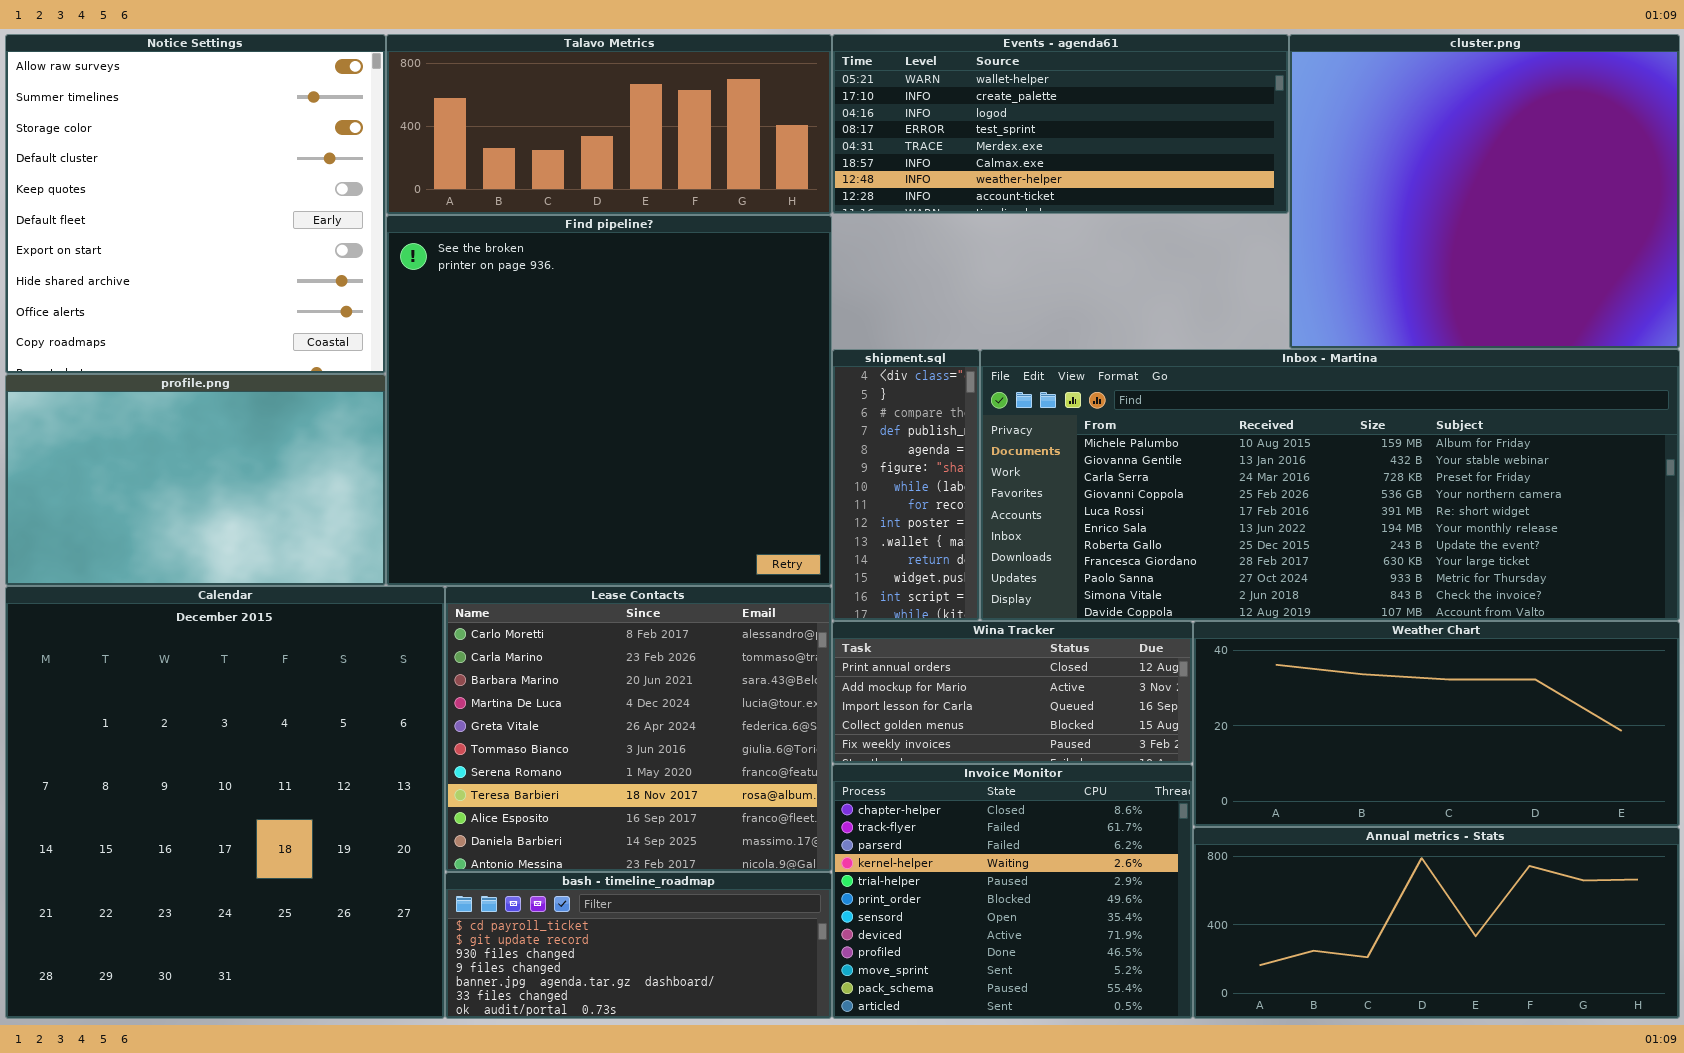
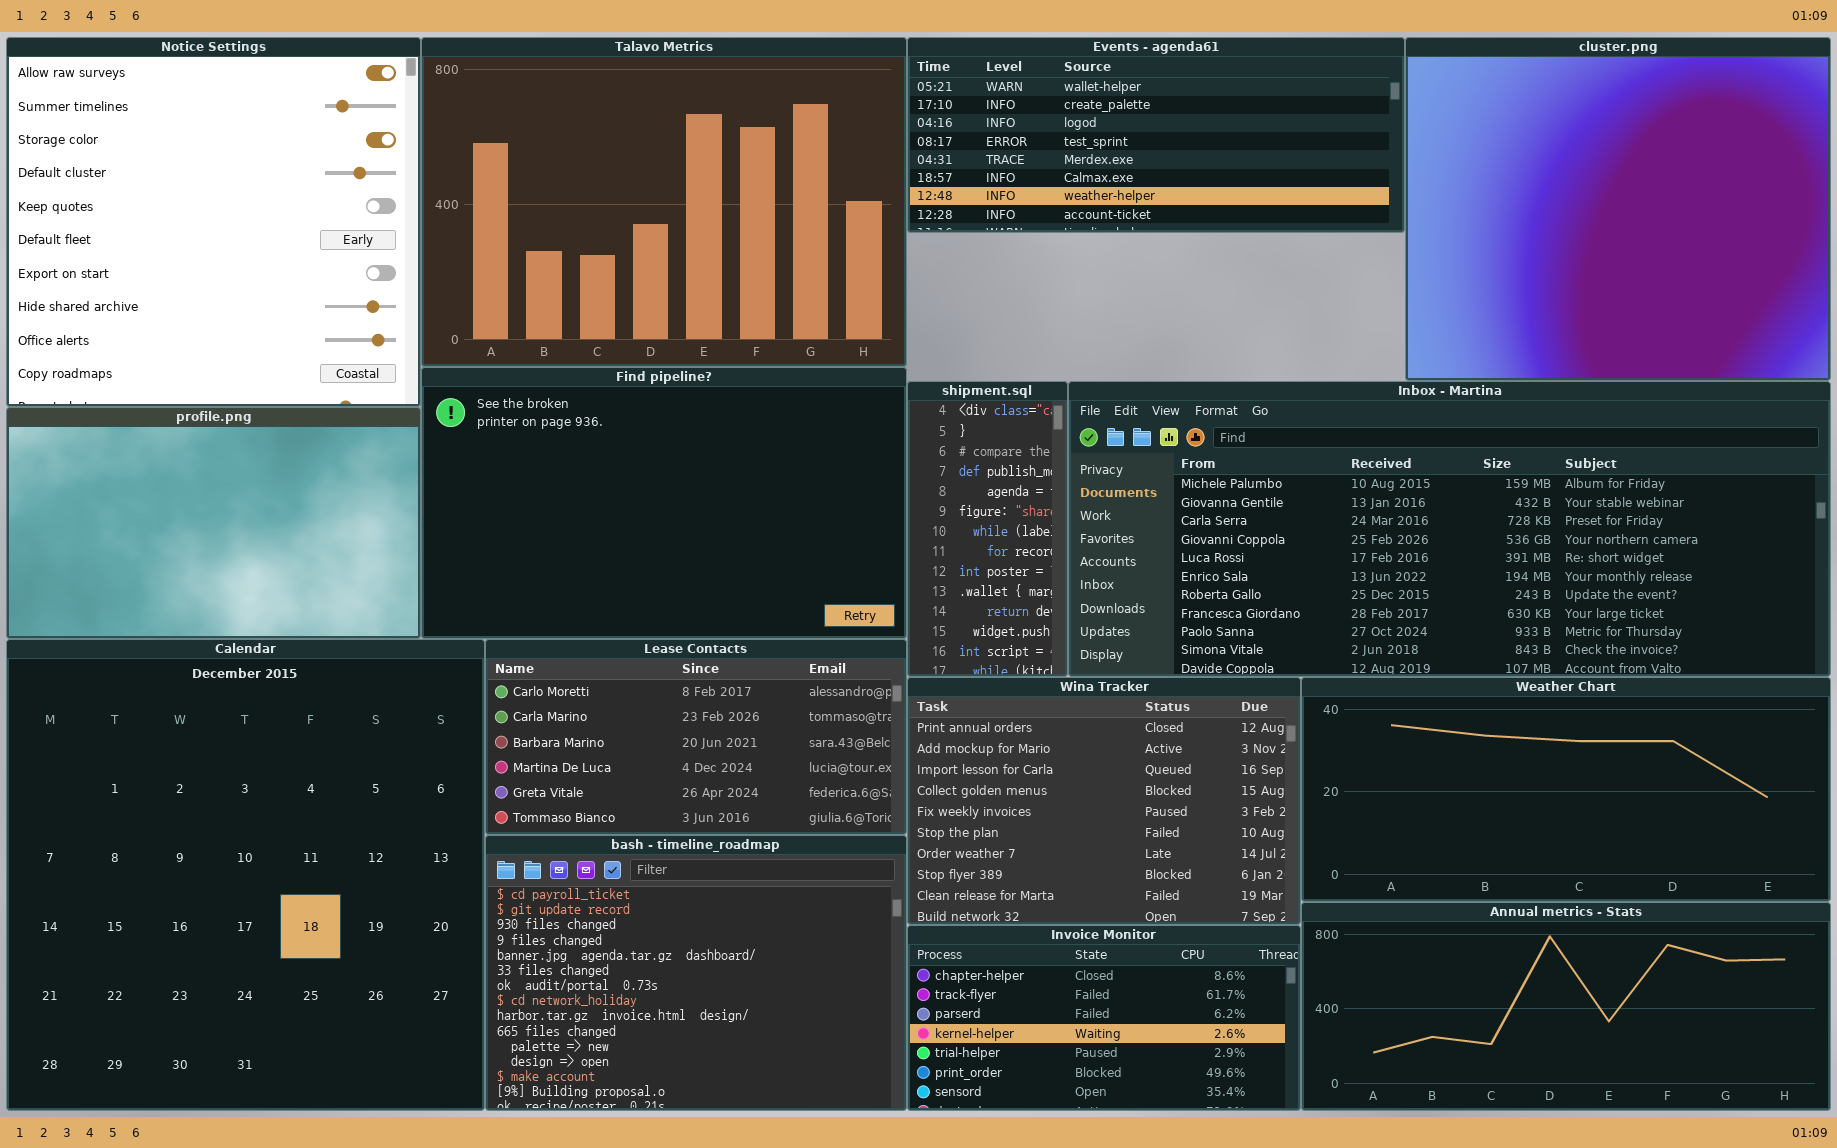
Talavo Metrics: [386,34,832,215] -> [421,37,907,367], resized
Find pipeline?: [386,215,832,586] -> [421,367,907,639], resized
Lease Contacts: [445,586,832,872] -> [485,639,907,835], resized
Wina Tracker: [832,621,1193,764] -> [907,677,1301,925], resized
Invoice Monitor: [832,764,1193,1019] -> [907,925,1301,1111], resized
bash - timeline_roadmap: [445,872,832,1019] -> [485,835,907,1111], resized

